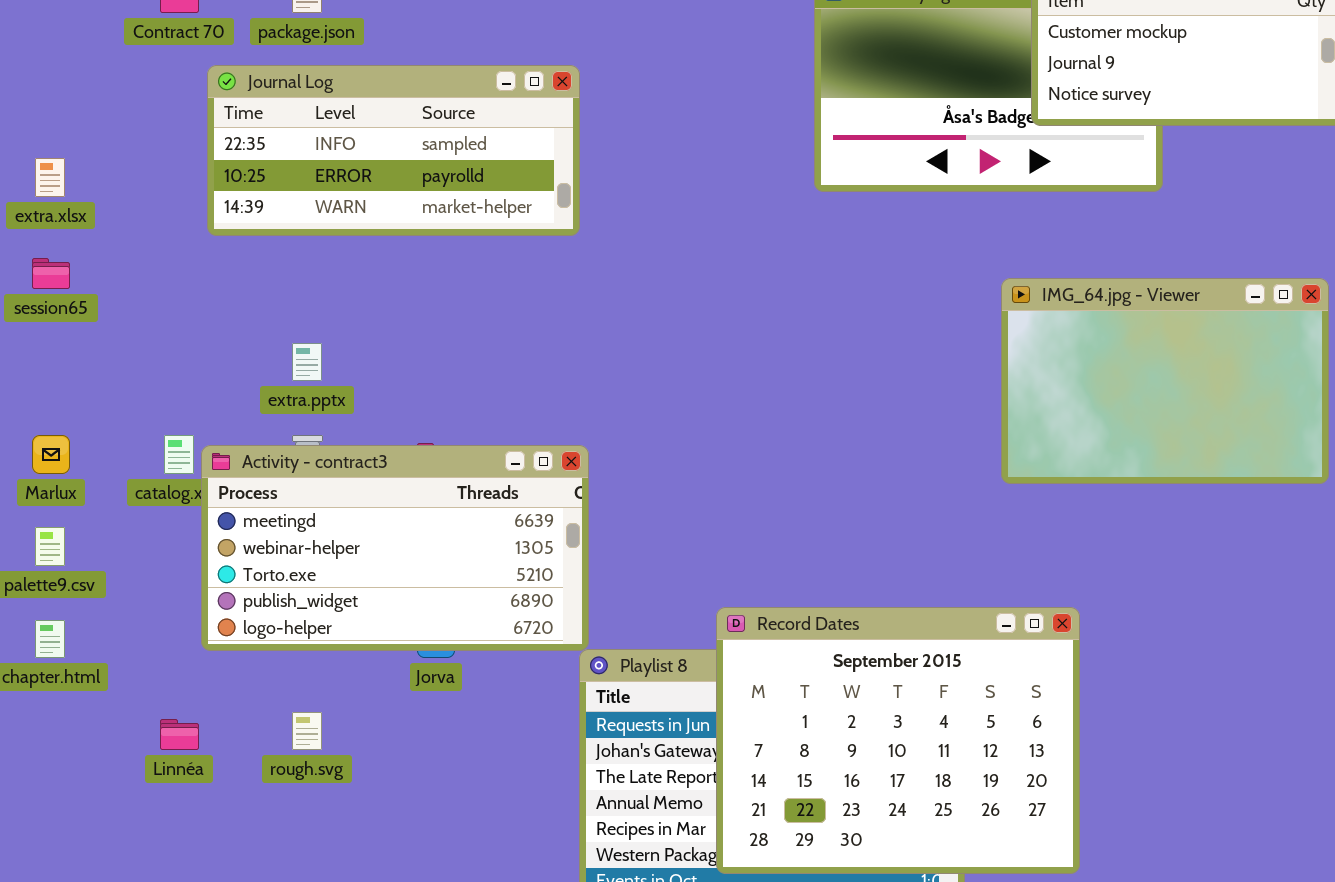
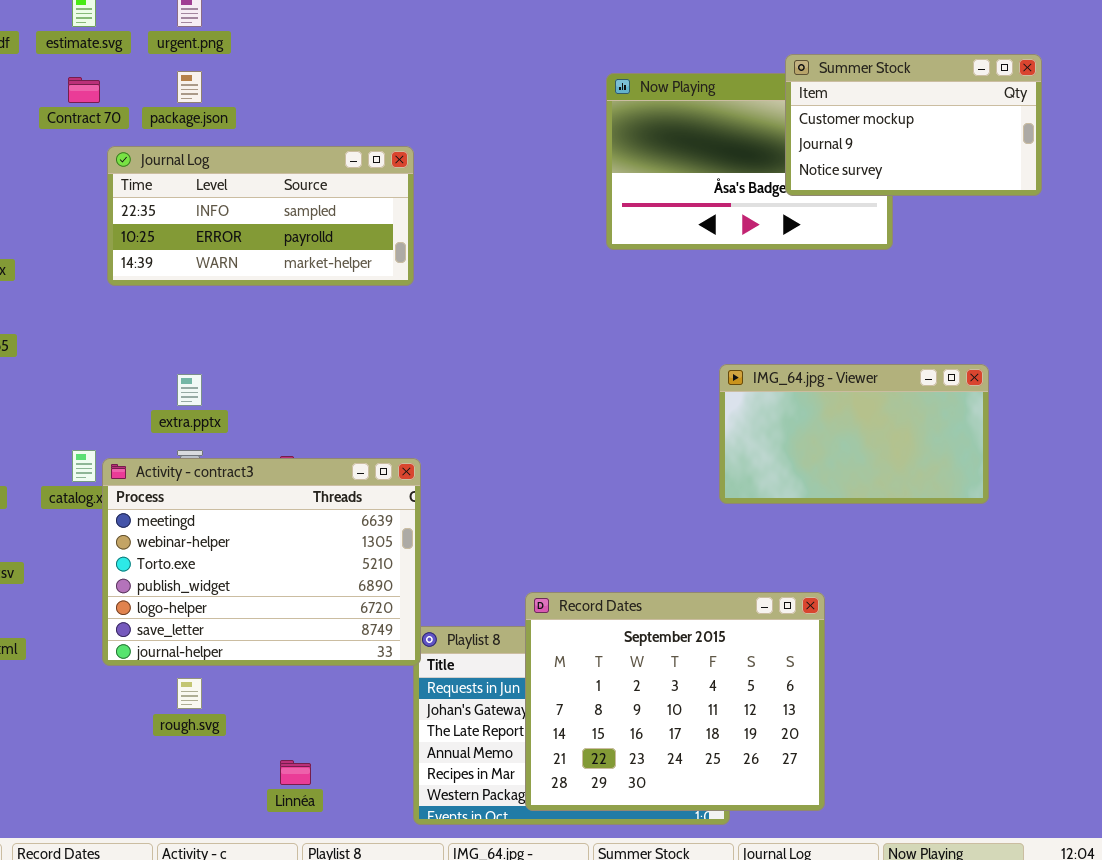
IMG_64.jpg - Viewer: [1001,278,1329,484] -> [719,364,989,504], moved, resized
Activity - contract3: [201,445,589,651] -> [102,458,421,666], resized
Linnéa: [160,719,199,750] -> [280,760,311,785], moved

